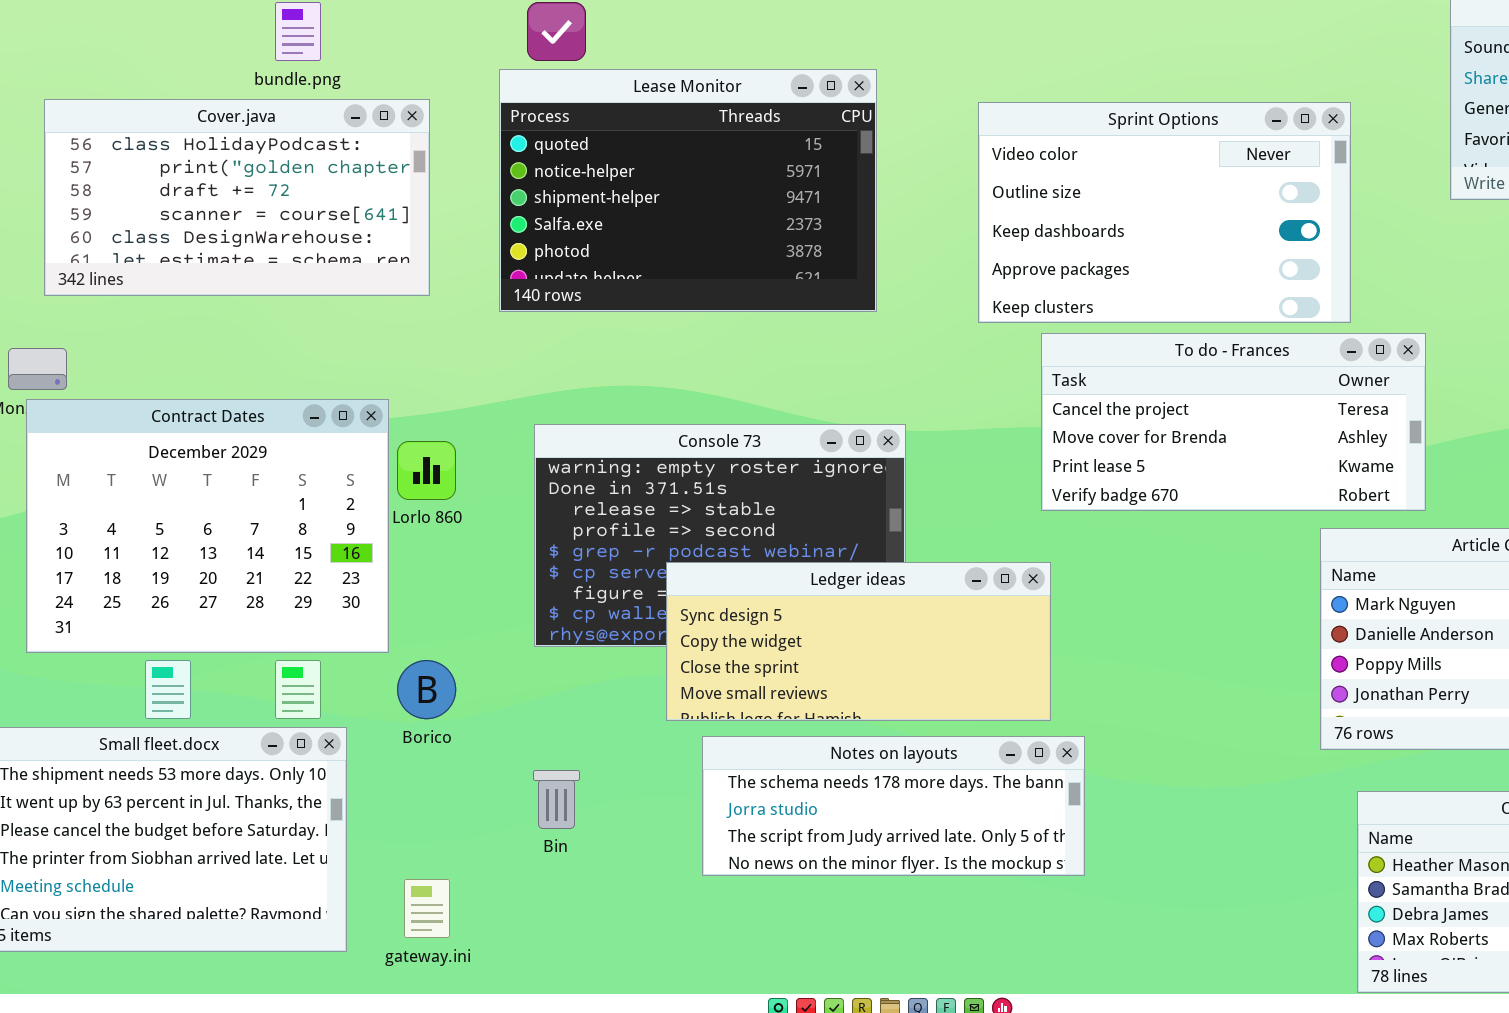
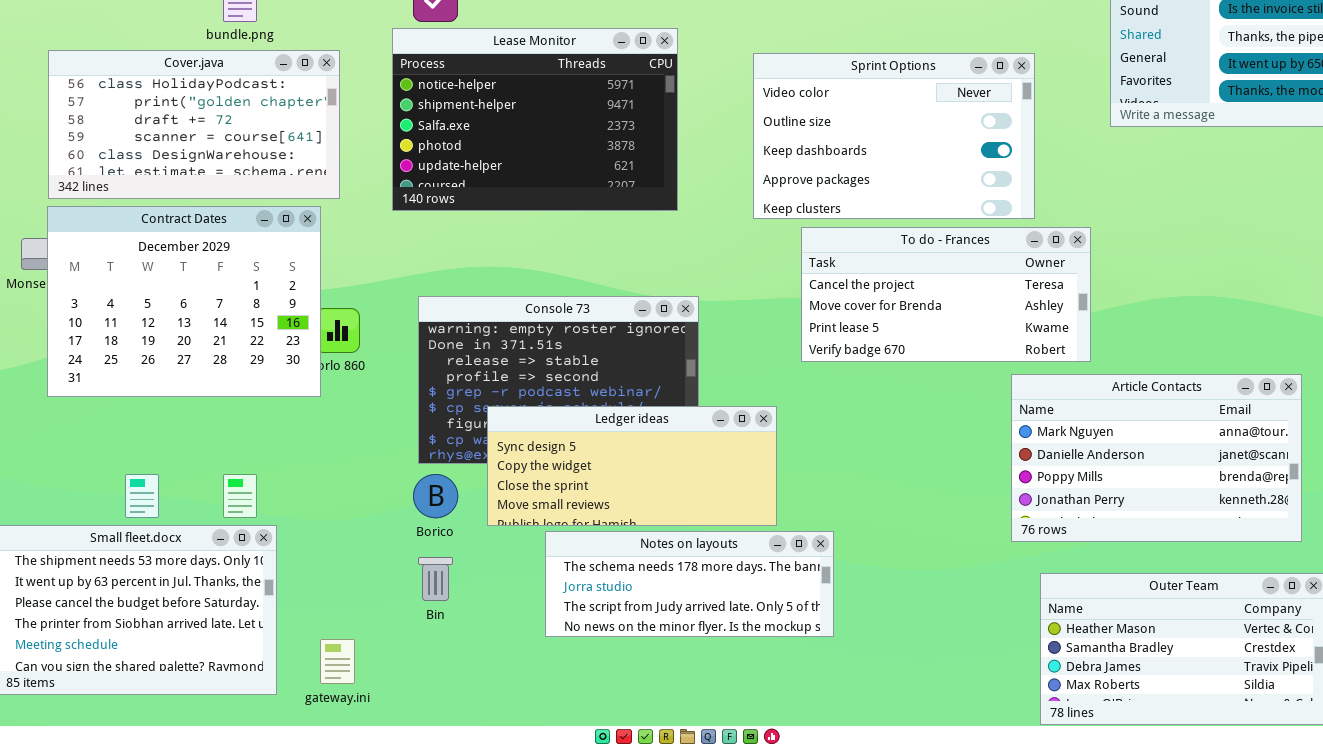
Lease Monitor: [499,69,877,312] -> [392,28,678,211], scrolled down 1 row
Contract Dates: [26,399,389,653] -> [47,206,321,397], moved
Ledger ideas: [666,562,1051,721] -> [487,406,777,526], moved
Borico: [397,660,456,719] -> [413,474,458,518], moved

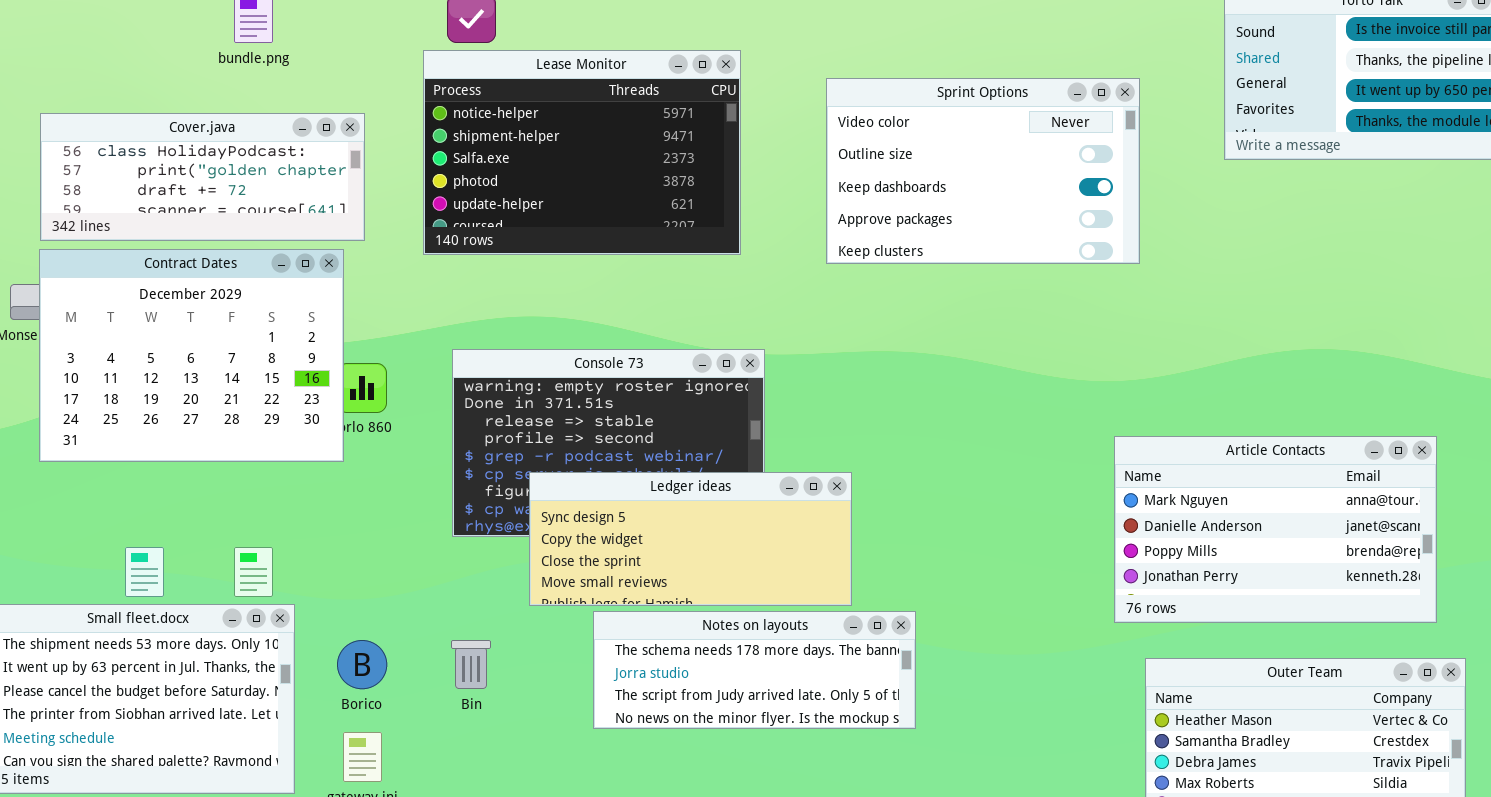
Cover.java: [48,50,340,199] -> [40,113,365,241], resized
To do - Frances: [801,227,1091,362] -> none, closed
Borico: [413,474,458,518] -> [337,640,387,689], moved

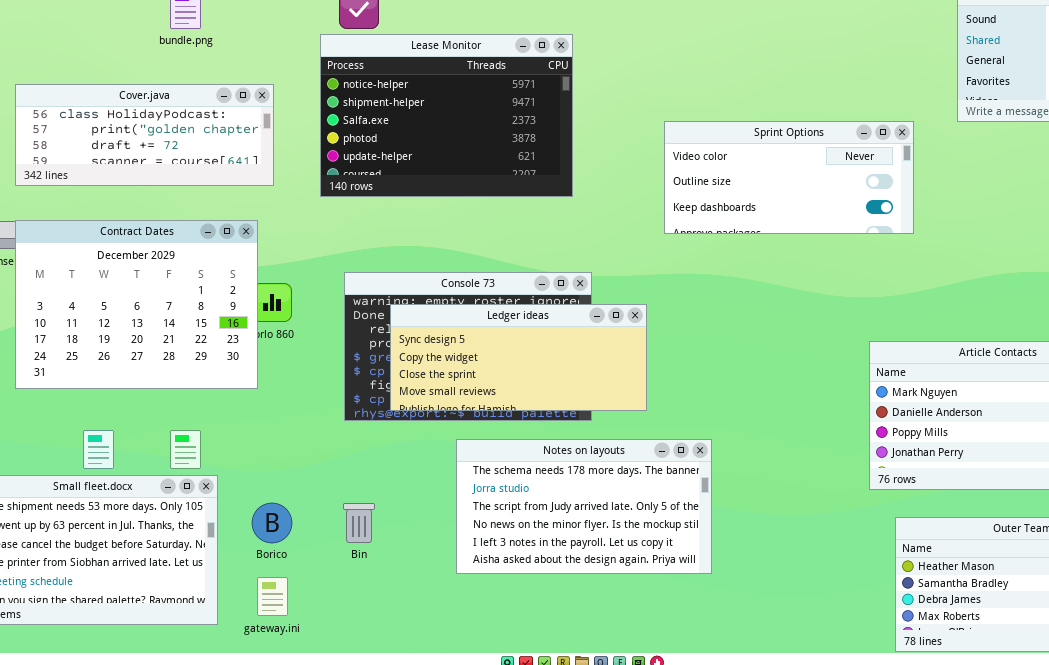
Sprint Options: [826,78,1140,264] -> [664,121,914,234], moved, resized
Contract Dates: [39,249,344,462] -> [15,220,258,389], moved
Ledger ideas: [529,472,852,606] -> [390,304,647,411], moved
Notes on layouts: [593,611,916,729] -> [456,439,712,574], resized

